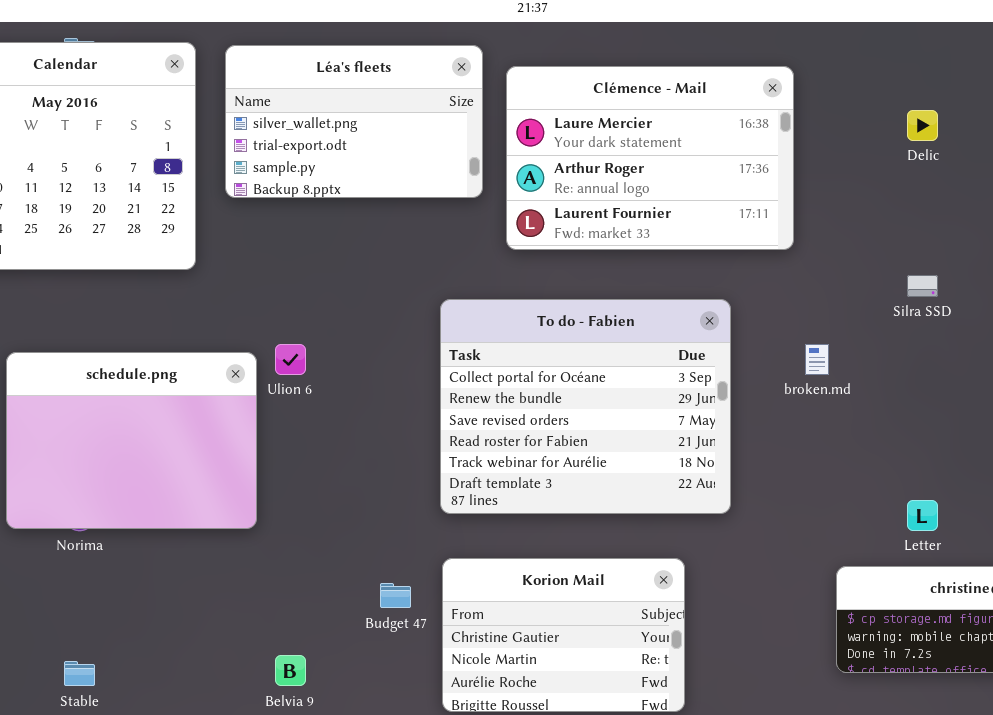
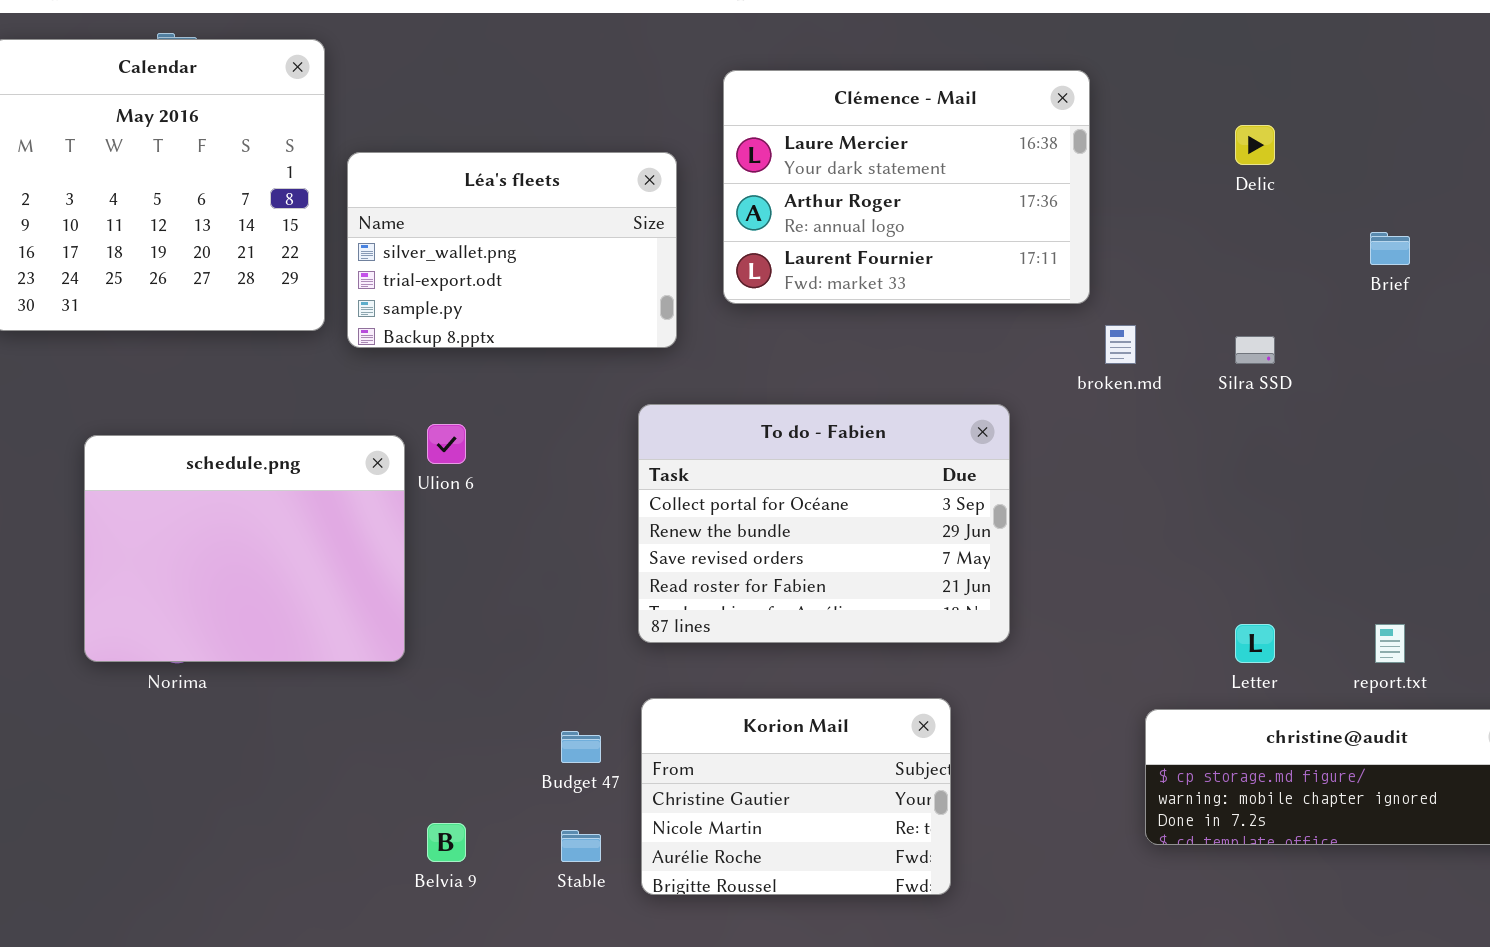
Léa's fleets: [225,45,483,198] -> [347,152,677,348], moved
To do - Fabien: [440,299,731,514] -> [638,404,1010,643], resized
broken.md: [805,344,829,375] -> [1105,325,1136,364], moved
Stable: [64,661,95,686] -> [561,830,601,862], moved

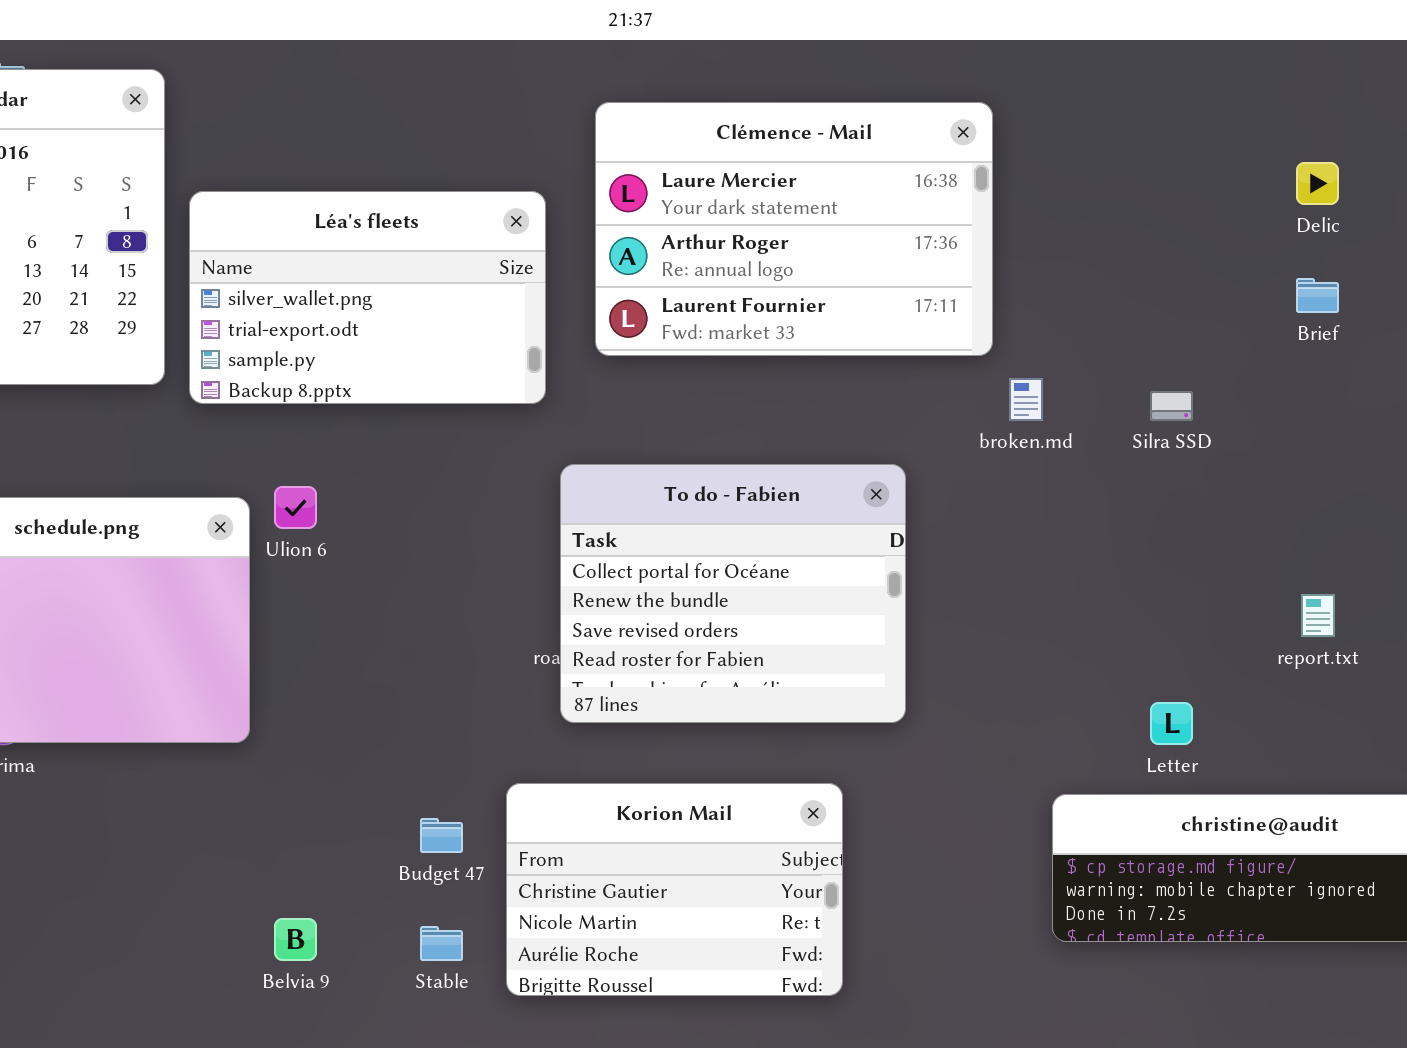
Delic: [1235,125,1275,165] -> [1296,162,1339,205], moved
To do - Fabien: [638,404,1010,643] -> [560,464,906,723], resized
report.txt: [1375,624,1405,663] -> [1301,594,1335,637], moved

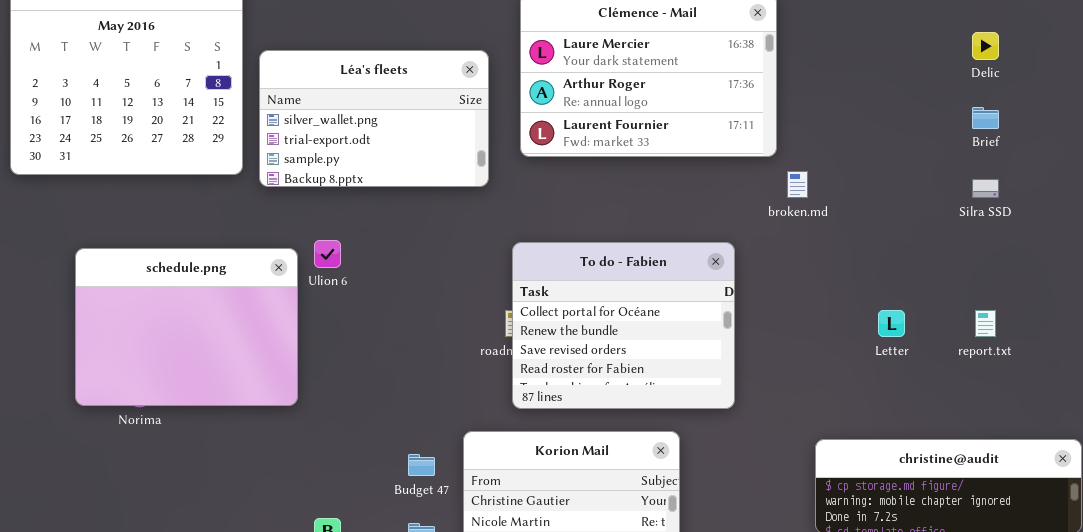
Silra SSD: [1150,391,1193,421] -> [972,179,999,198], moved
To do - Fabien: [560,464,906,723] -> [512,242,735,409], moved
Letter: [1150,702,1193,745] -> [878,310,905,337], moved

